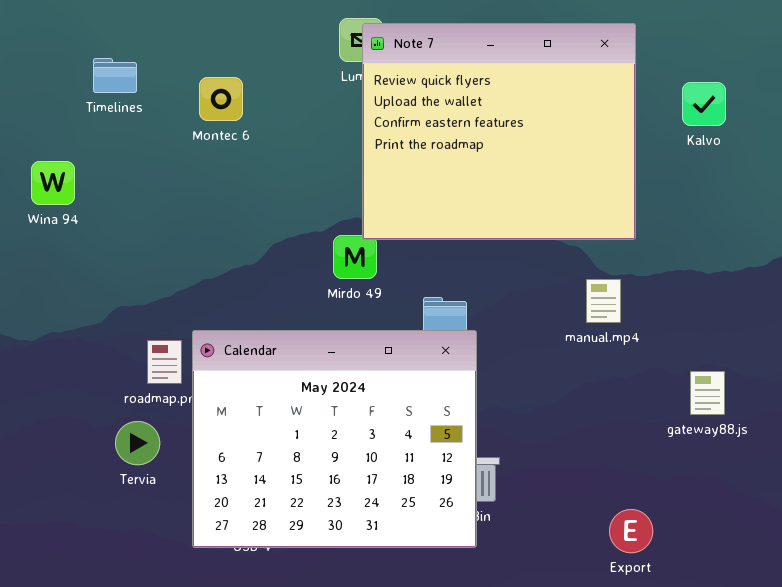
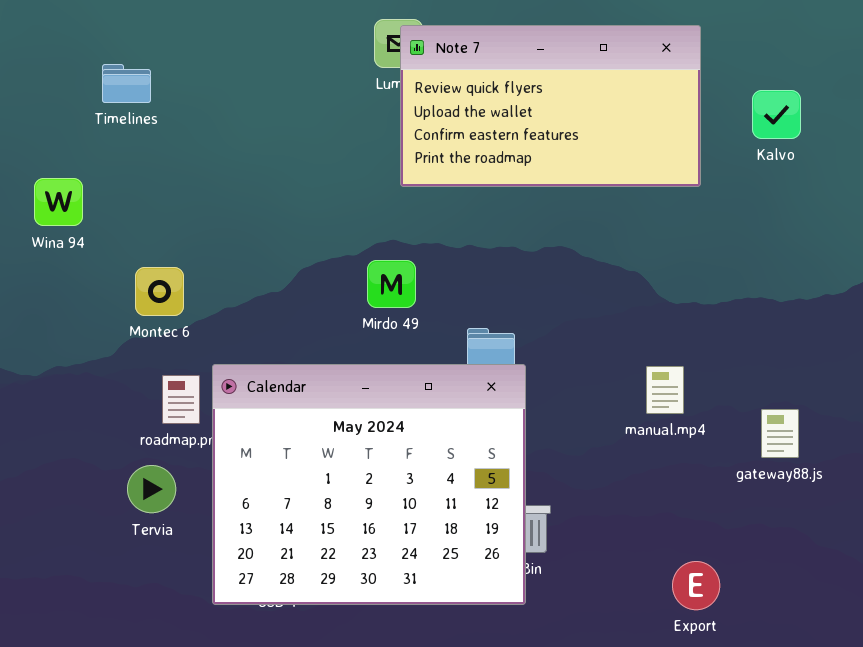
Note 7: [362,23,636,240] -> [400,25,701,187], resized
Montec 6: [199,77,243,121] -> [135,267,184,316], moved
manual.mp4: [586,279,621,323] -> [646,366,684,414], moved

